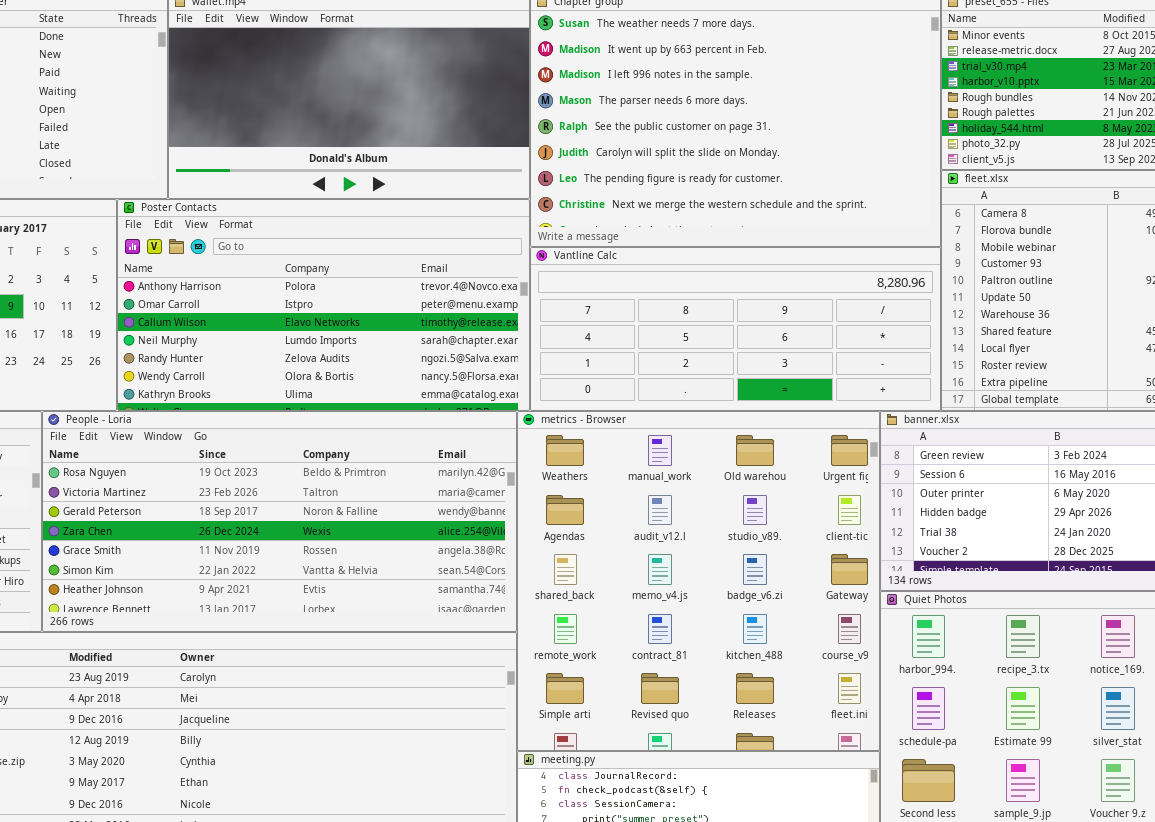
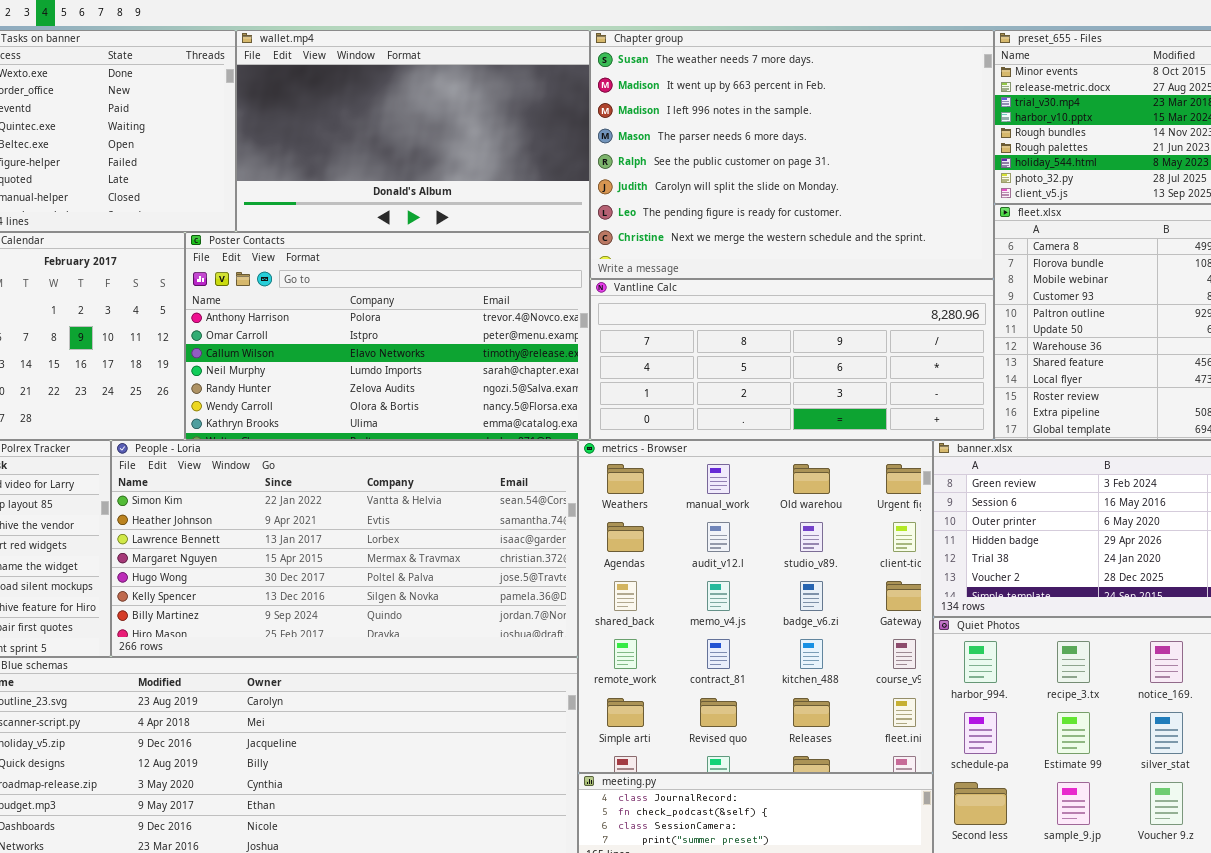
People - Loria: [42,411,517,632] -> [111,440,578,657], scrolled down 5 rows

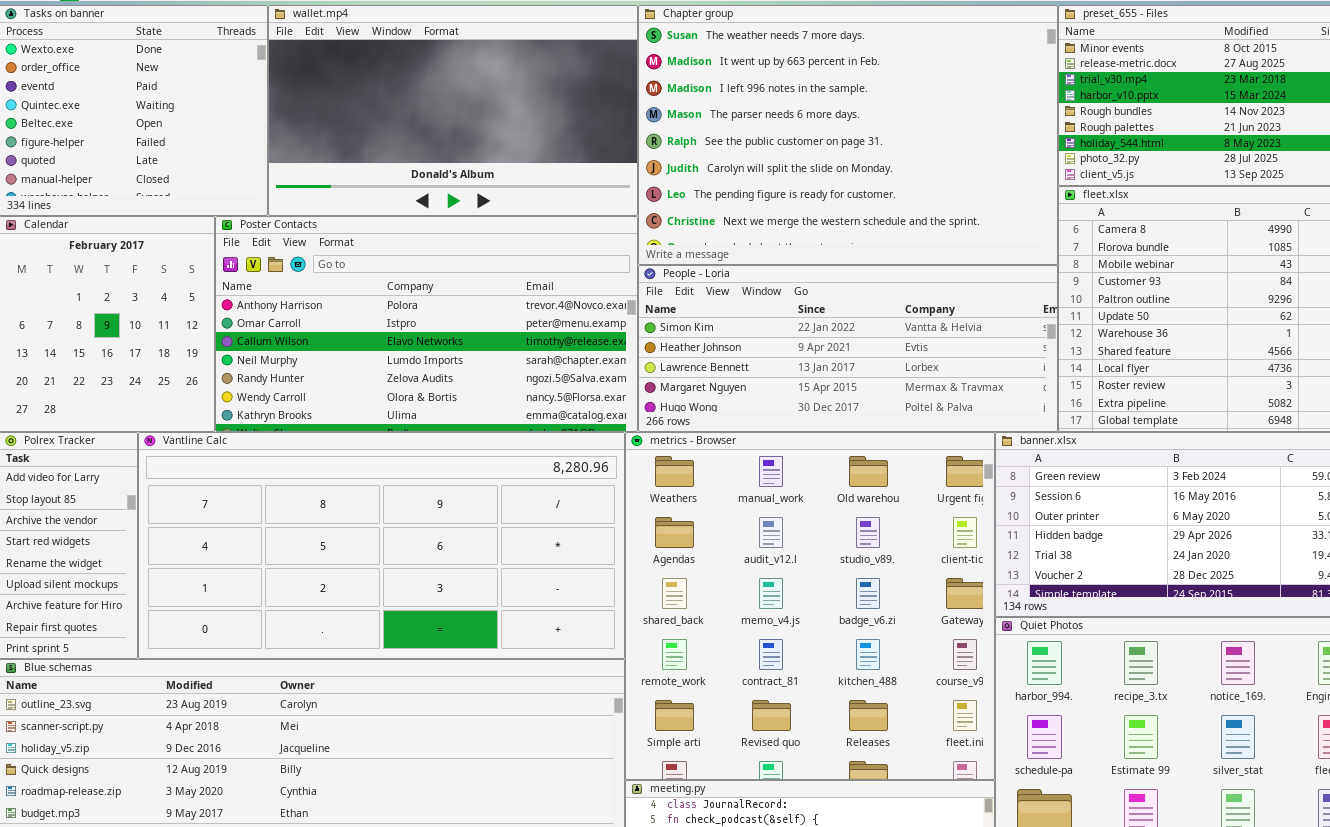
Vantline Calc: [590,279,994,440] -> [138,432,625,659], moved, resized
People - Loria: [111,440,578,657] -> [638,265,1058,432], moved, resized

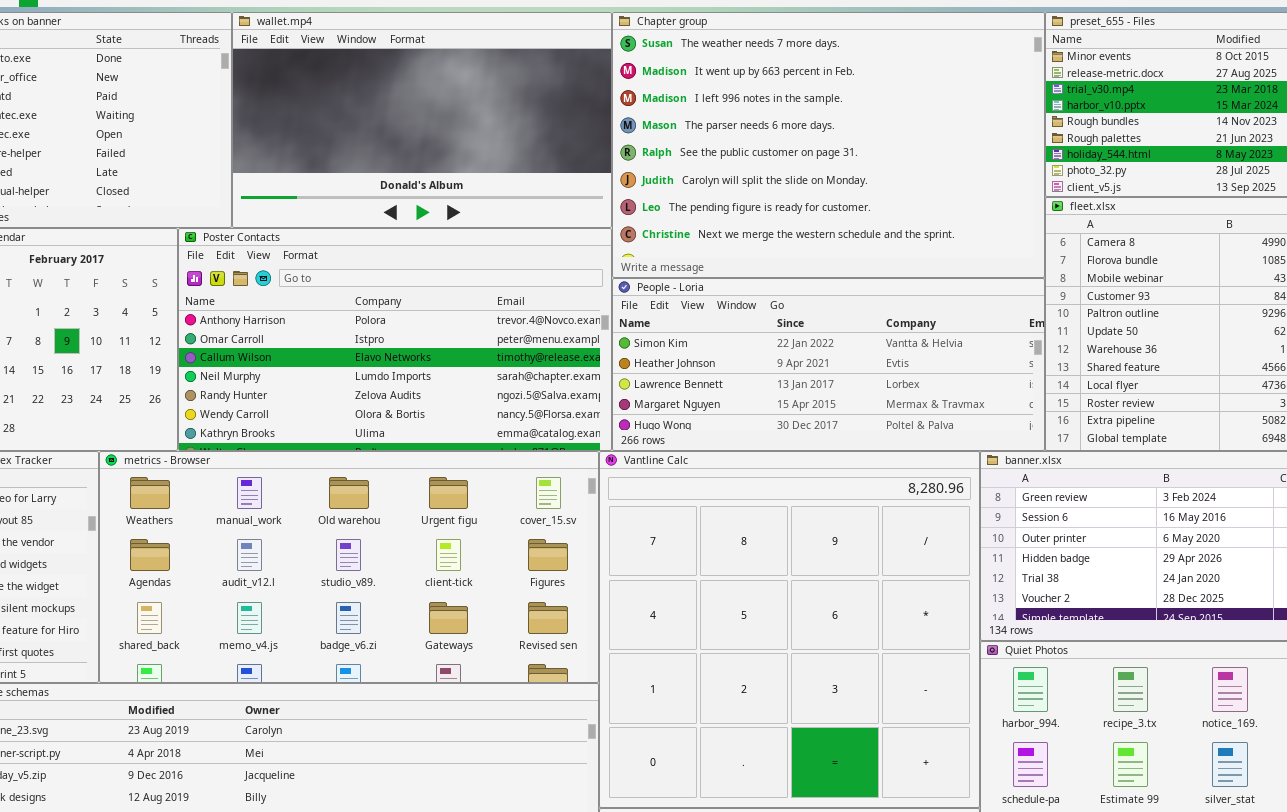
Vantline Calc: [138,432,625,659] -> [599,451,980,808], moved, resized
metrics - Browser: [625,432,995,780] -> [99,451,599,683], moved, resized

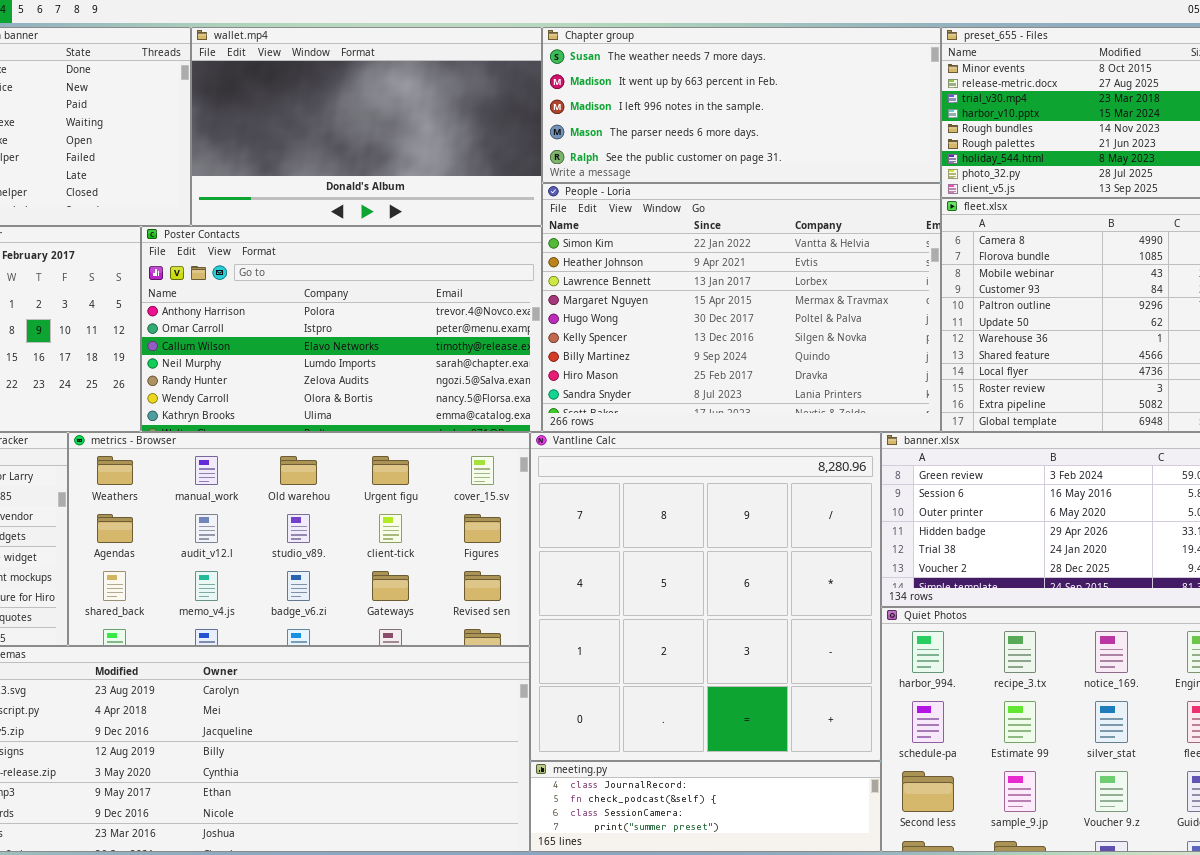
Chapter group: [612,12,1045,278] -> [542,27,941,183], resized
People - Loria: [612,278,1045,451] -> [542,183,941,432], resized

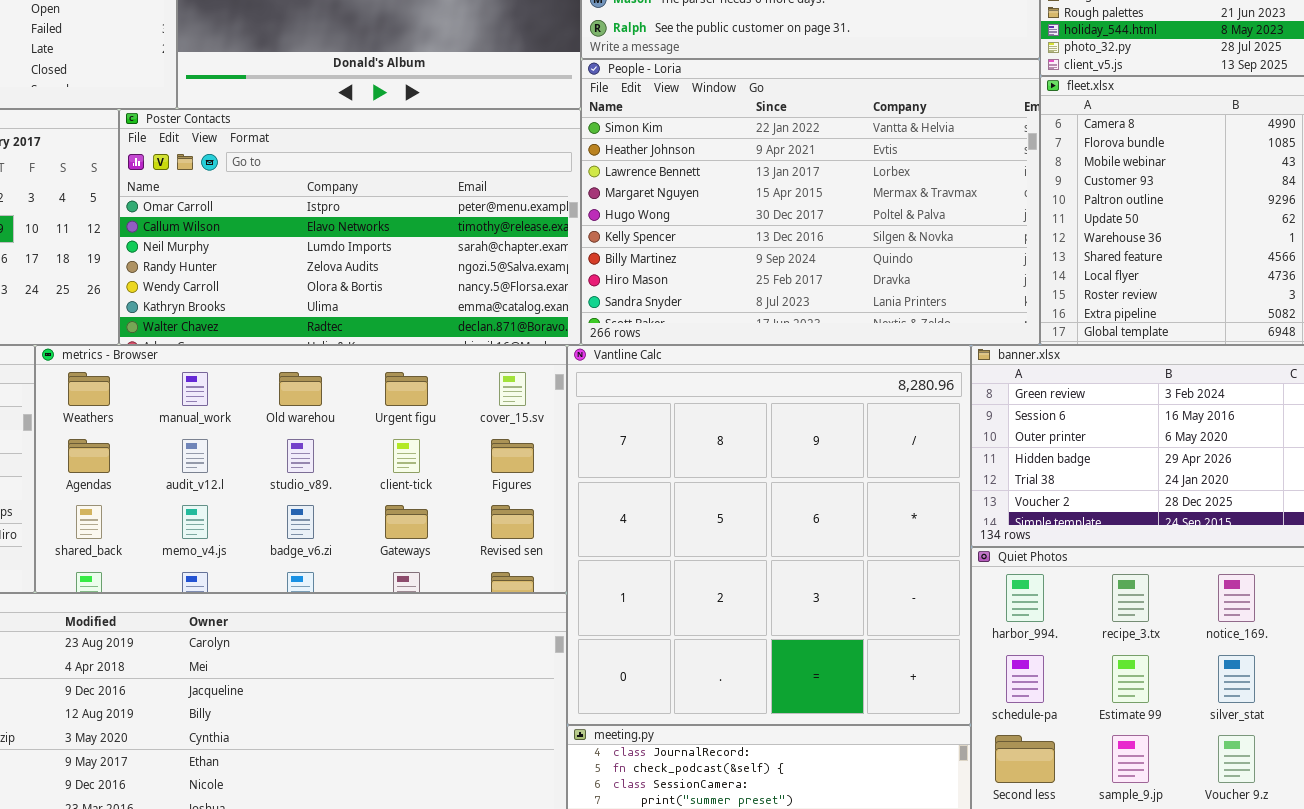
Poster Contacts: [141,226,542,432] -> [119,109,581,345], scrolled down 1 row

